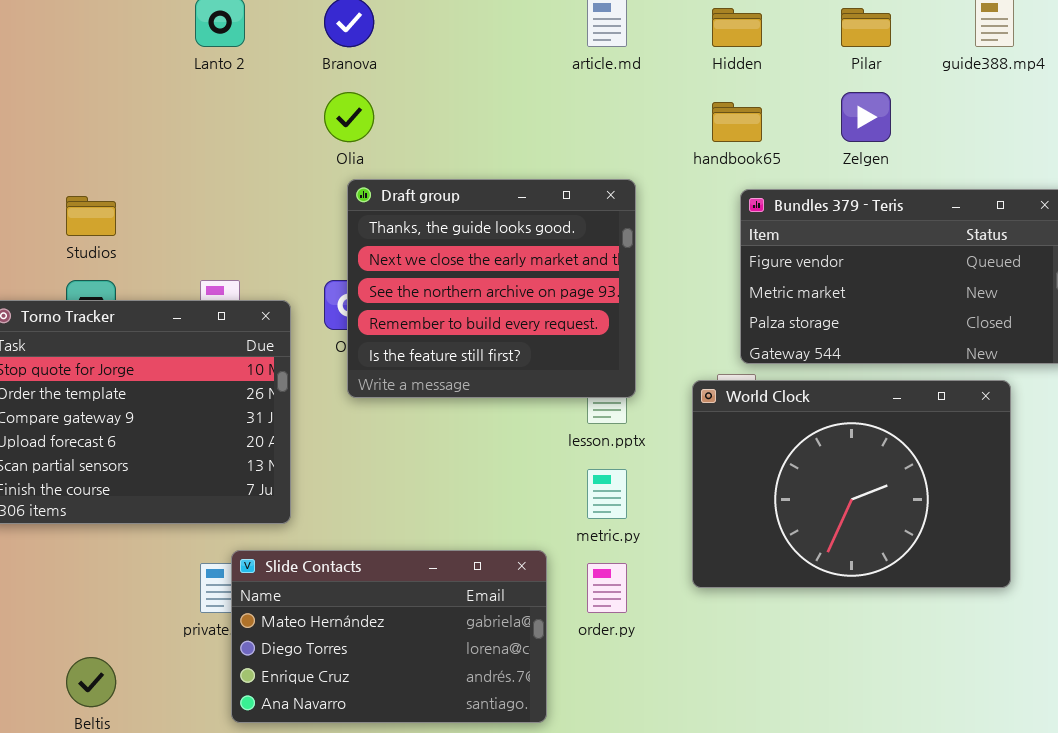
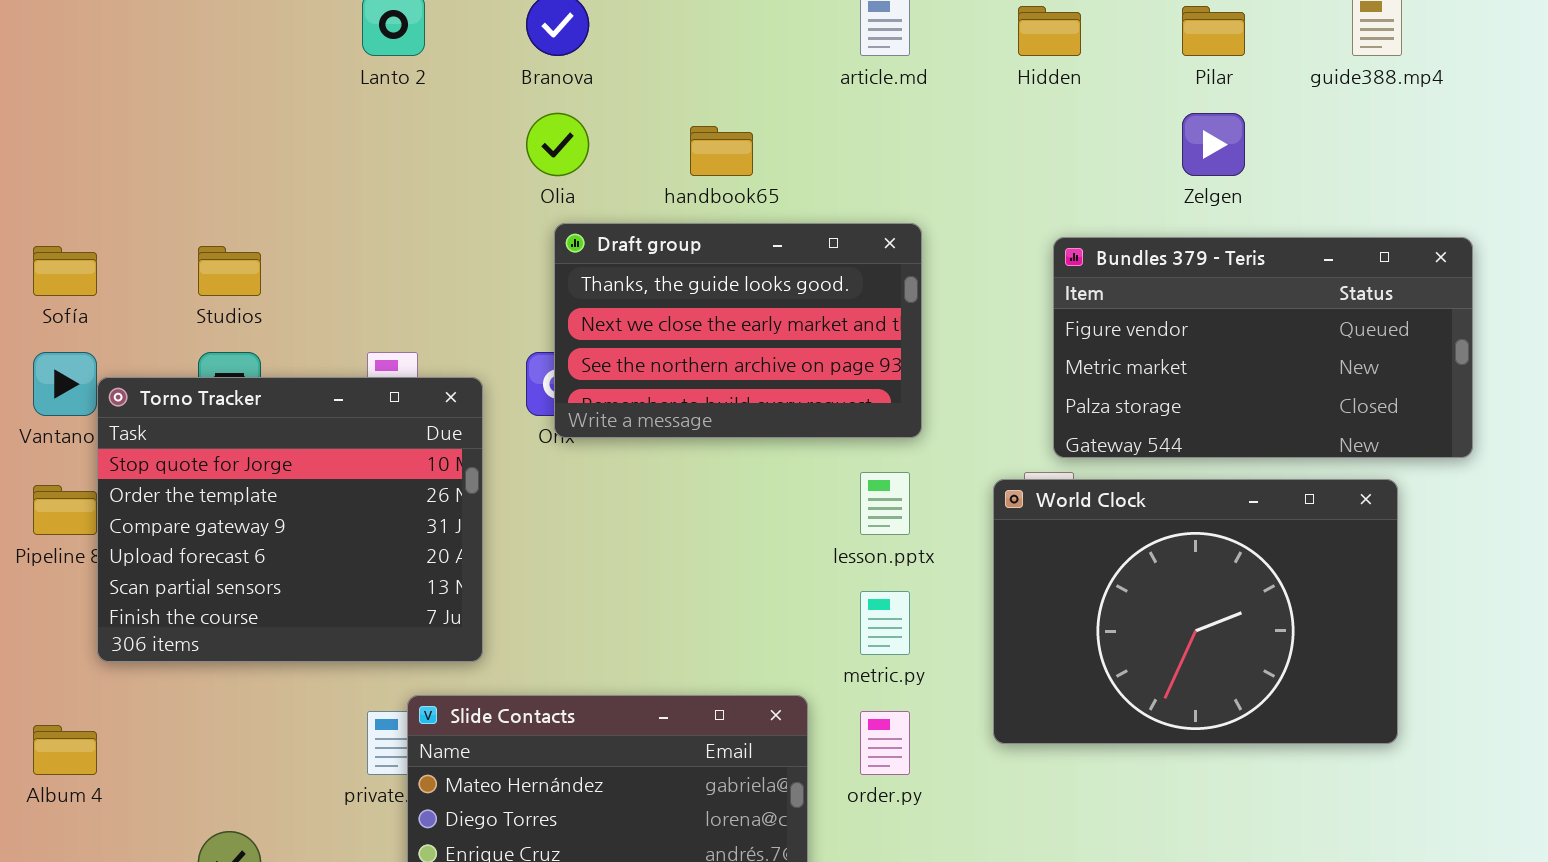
handbook65: [712,102,762,142] -> [690,126,753,176], moved
Draft group: [347,179,636,398] -> [554,223,922,438], resized

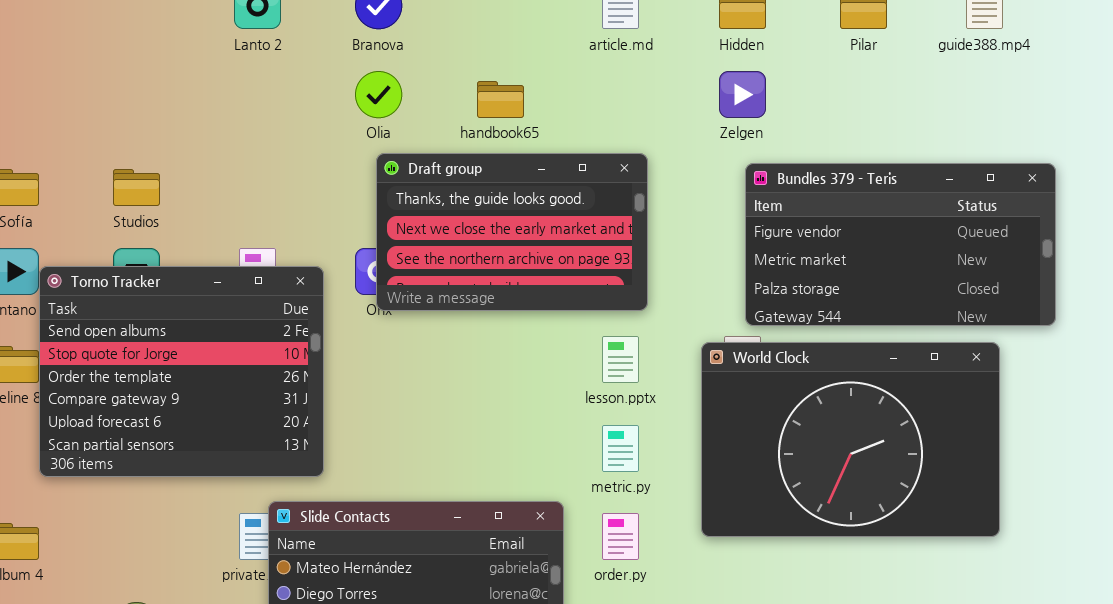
Zelgen: [1182,113,1245,176] -> [719,71,766,118], moved
Torno Tracker: [97,377,483,662] -> [39,266,324,477], scrolled up 1 row

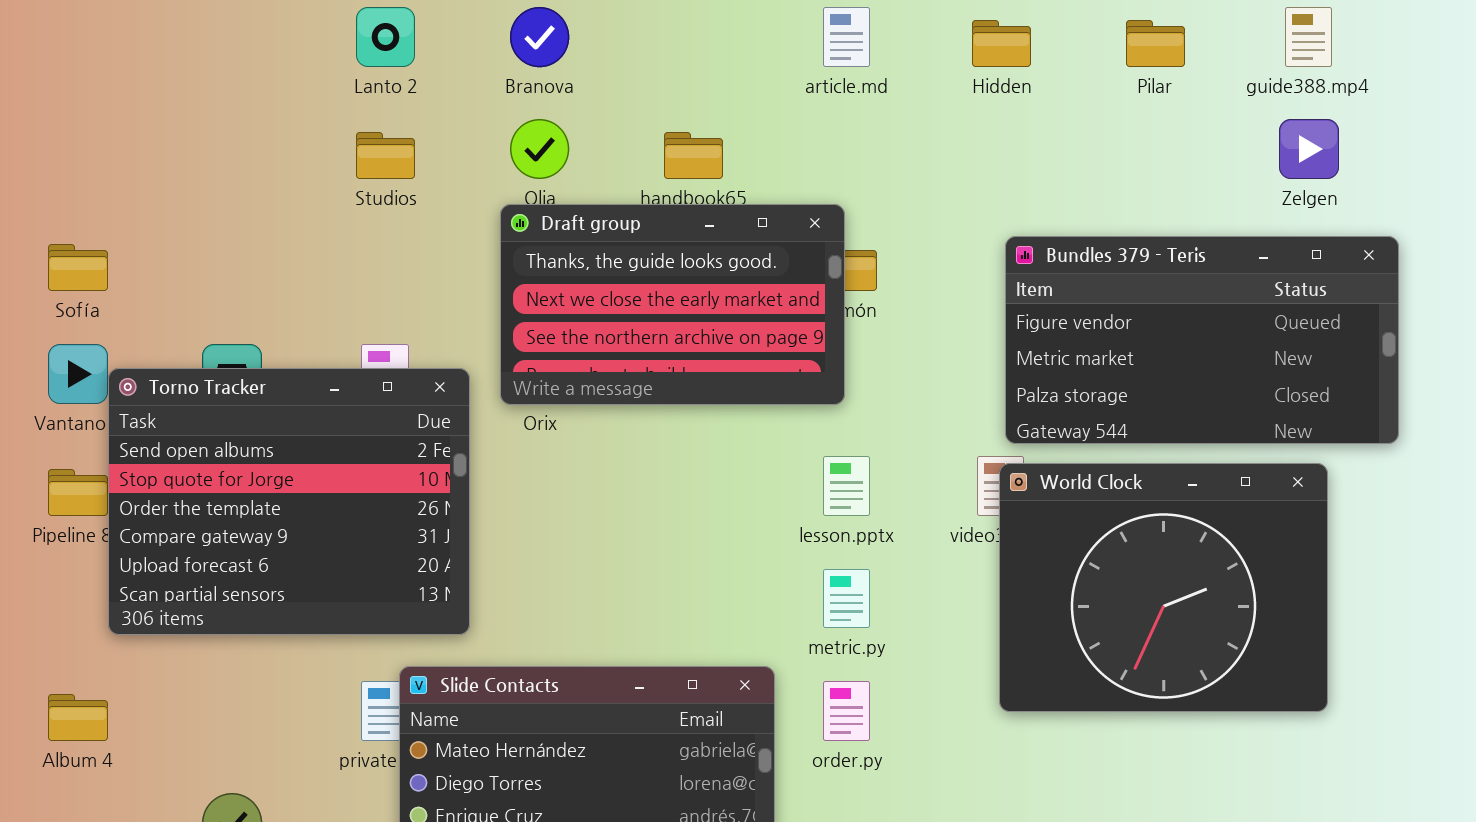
Zelgen: [719,71,766,118] -> [1279,119,1339,179], moved
Draft group: [376,153,648,311] -> [500,204,845,405], moved
Studios: [113,169,160,206] -> [356,132,415,179], moved
World Clock: [701,342,1000,537] -> [999,463,1328,712], resized

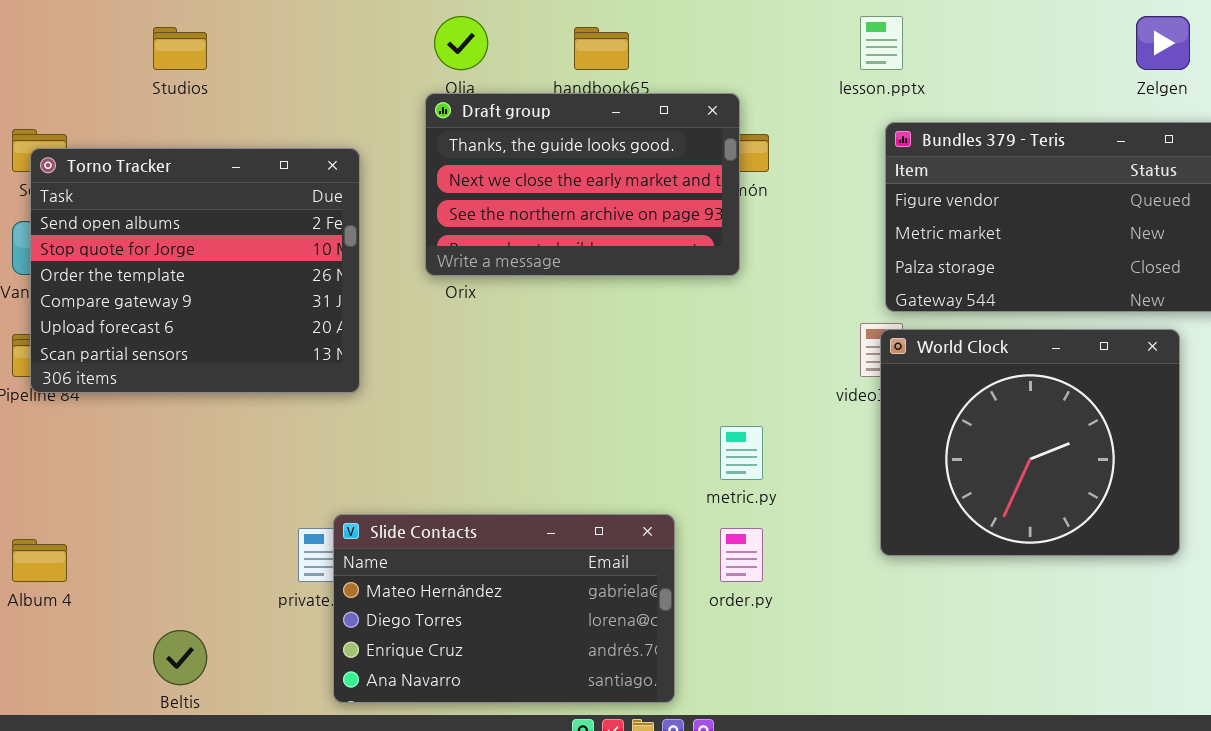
Studios: [356,132,415,179] -> [153,27,207,70], moved
Torno Tracker: [108,368,470,635] -> [30,148,360,393], moved
lesson.pptx: [823,456,870,516] -> [860,16,903,70], moved

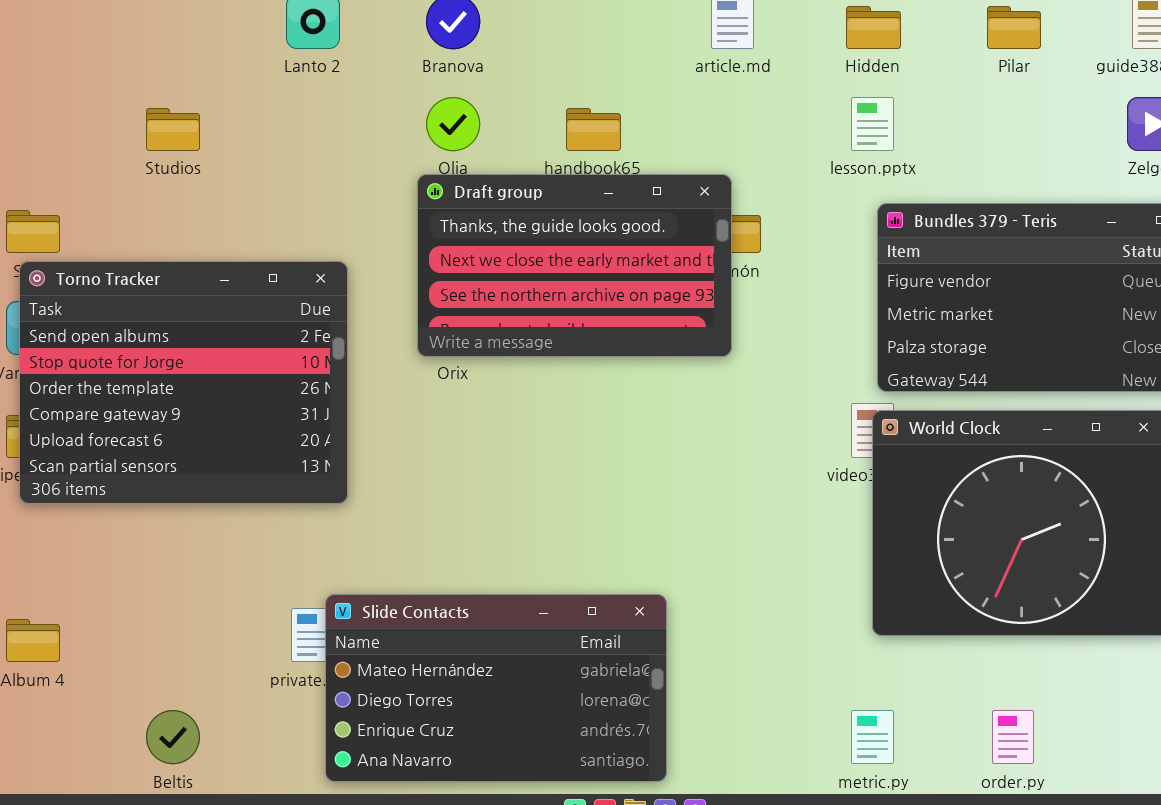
Torno Tracker: [30,148,360,393] -> [19,261,348,504], moved
metric.py: [720,426,763,480] -> [851,710,894,764], moved
order.py: [720,528,763,582] -> [992,710,1034,764], moved

